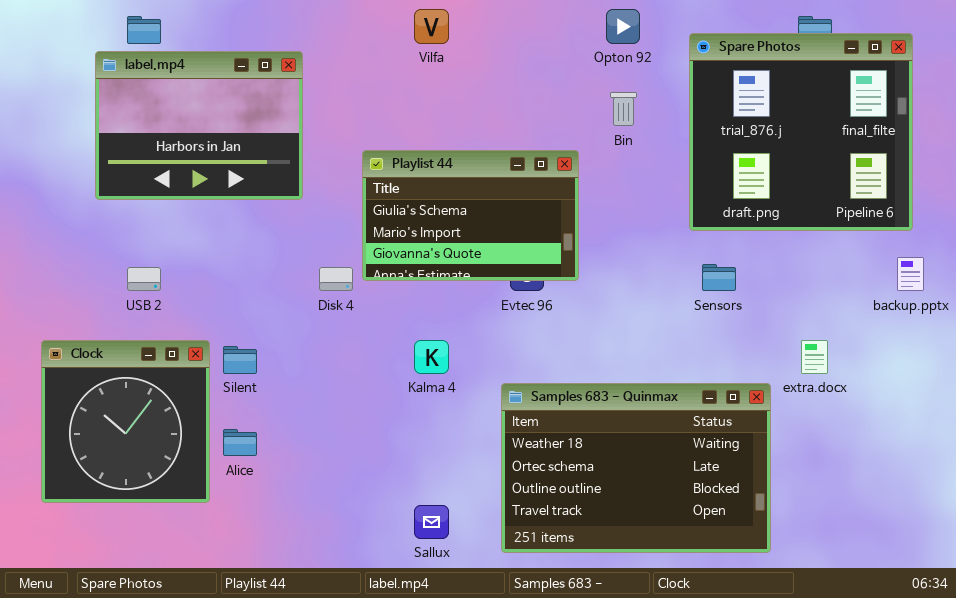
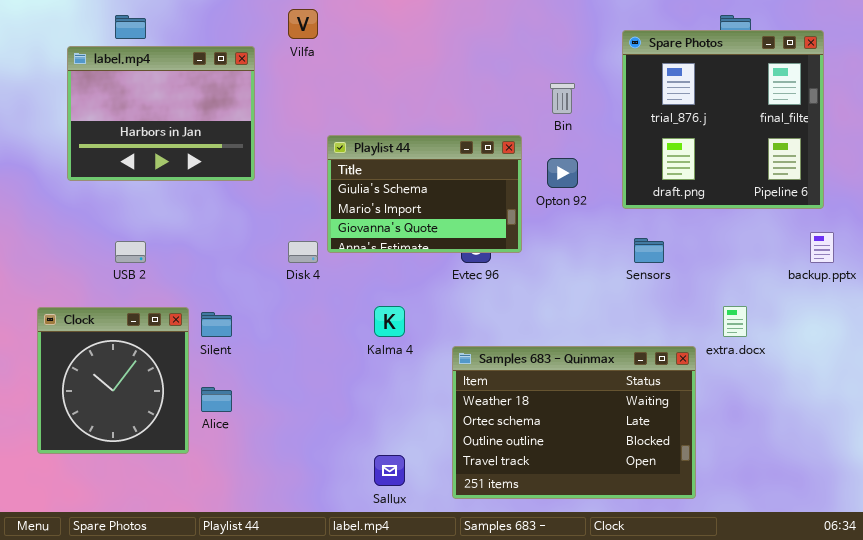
Vilfa: [414,9,449,44] -> [288,9,318,39], moved
Opton 92: [606,9,640,44] -> [547,158,578,188], moved
label.mp4: [95,51,303,200] -> [67,46,255,181], moved

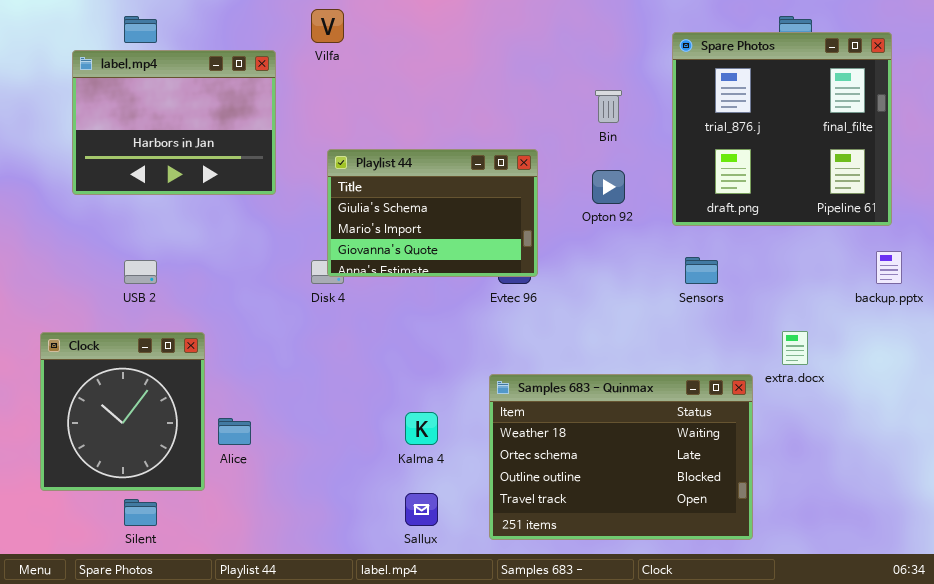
Playlist 44: [327,135,522,253] -> [327,149,538,277], moved
Kalma 4: [374,306,405,337] -> [405,412,438,445], moved
Silent: [201,312,232,337] -> [124,499,157,526], moved

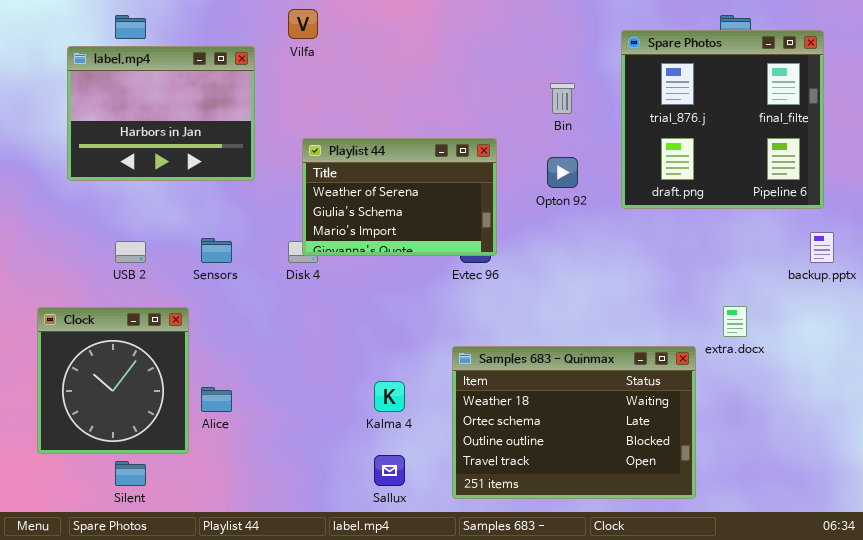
Playlist 44: [327,149,538,277] -> [302,138,497,256], scrolled up 1 row
Sensors: [685,257,718,284] -> [201,238,232,263], moved

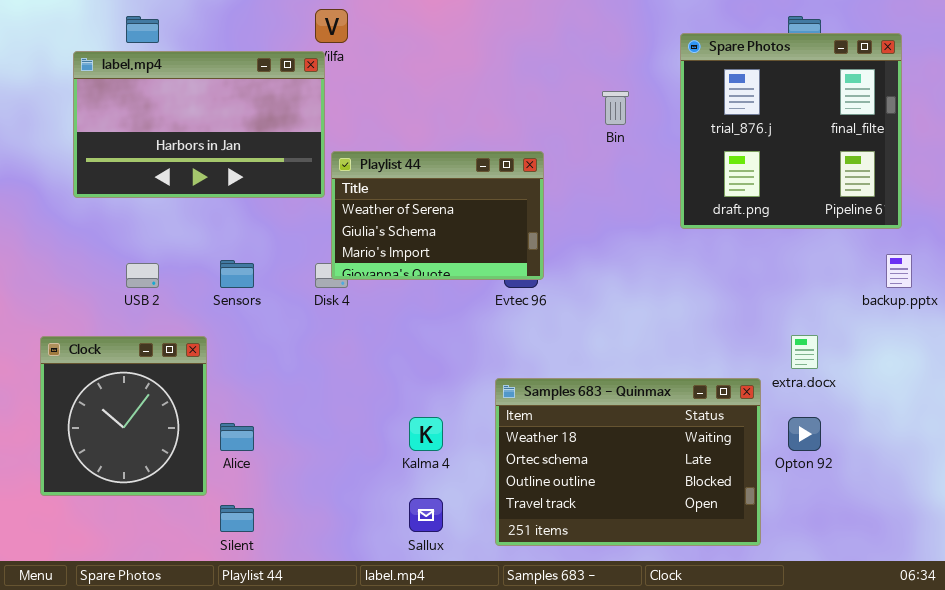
label.mp4: [67,46,255,181] -> [73,51,325,198], resized
Opton 92: [547,157,578,188] -> [788,417,821,451], moved
Silent: [115,461,146,486] -> [220,505,254,532], moved

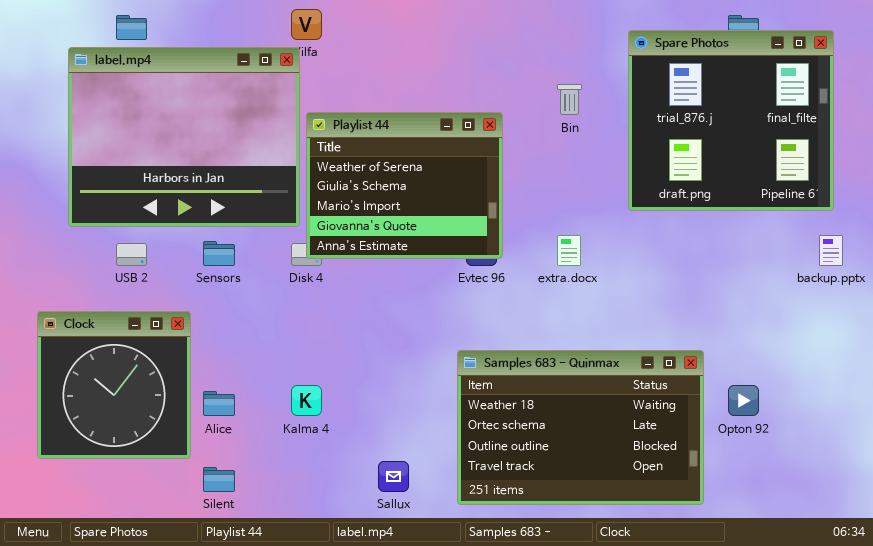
label.mp4: [73,51,325,198] -> [68,47,300,227], resized
Playlist 44: [331,151,544,280] -> [306,112,503,259], resized
extra.docx: [791,335,818,369] -> [557,235,581,266], moved
Kalma 4: [409,417,443,451] -> [291,385,322,416], moved

